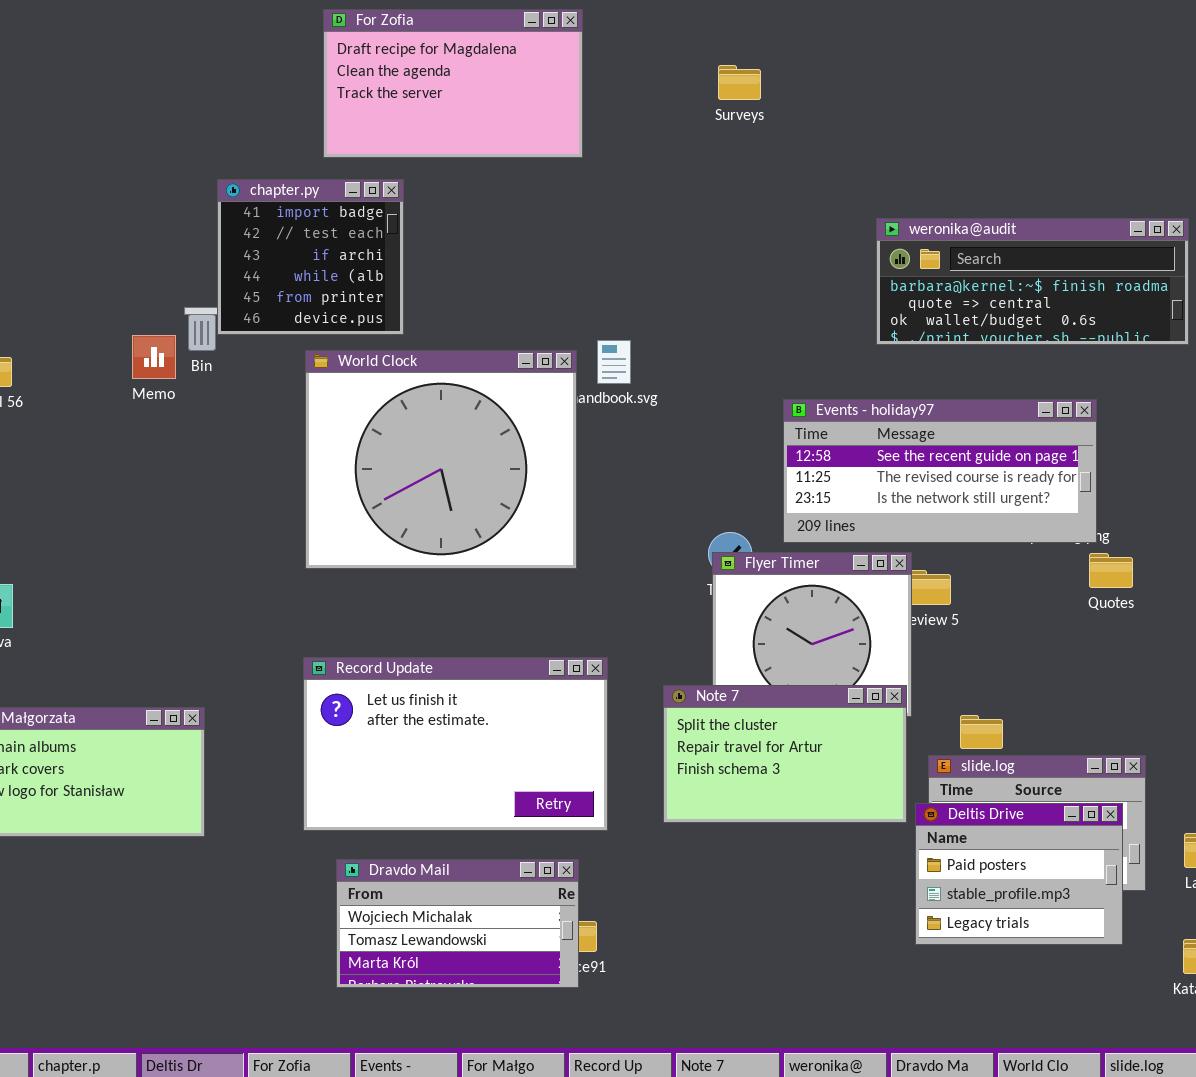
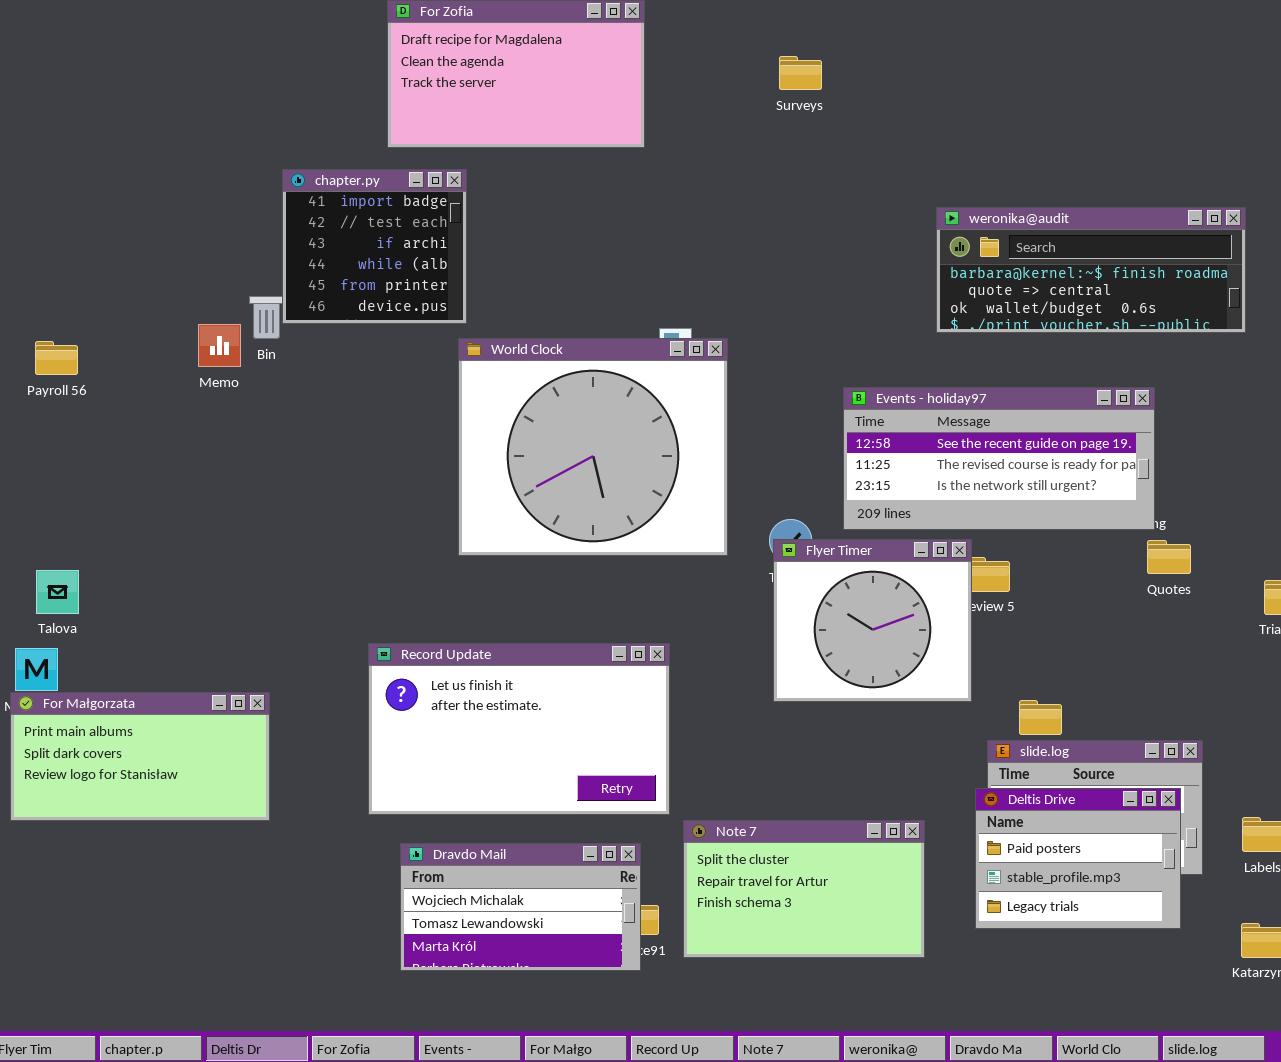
World Clock: [305,350,577,569] -> [458,338,728,556], moved
Note 7: [663,685,907,823] -> [683,820,925,958], moved

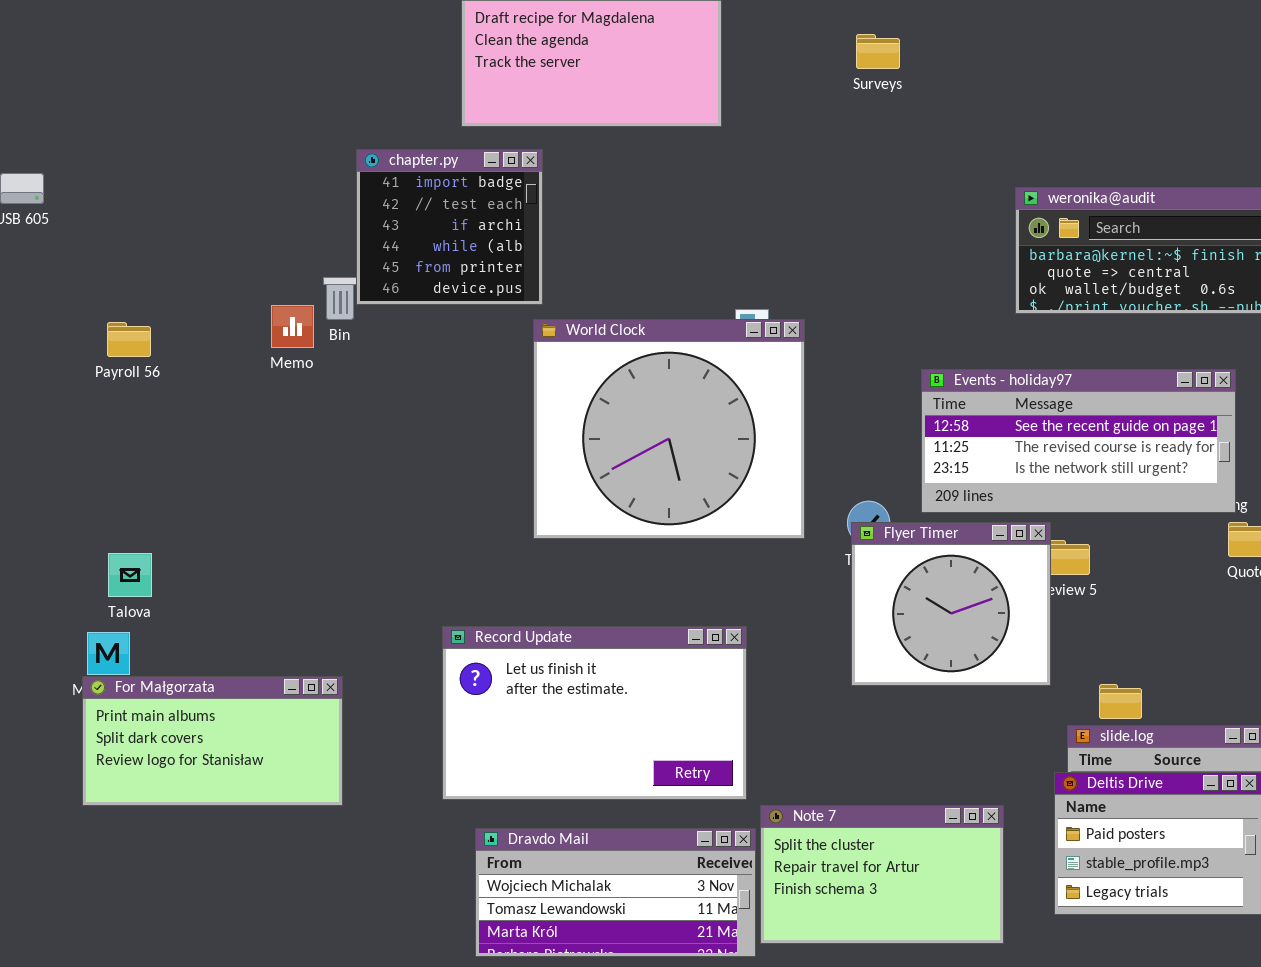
Dravdo Mail: [400,843,641,971] -> [475,828,756,957], resized

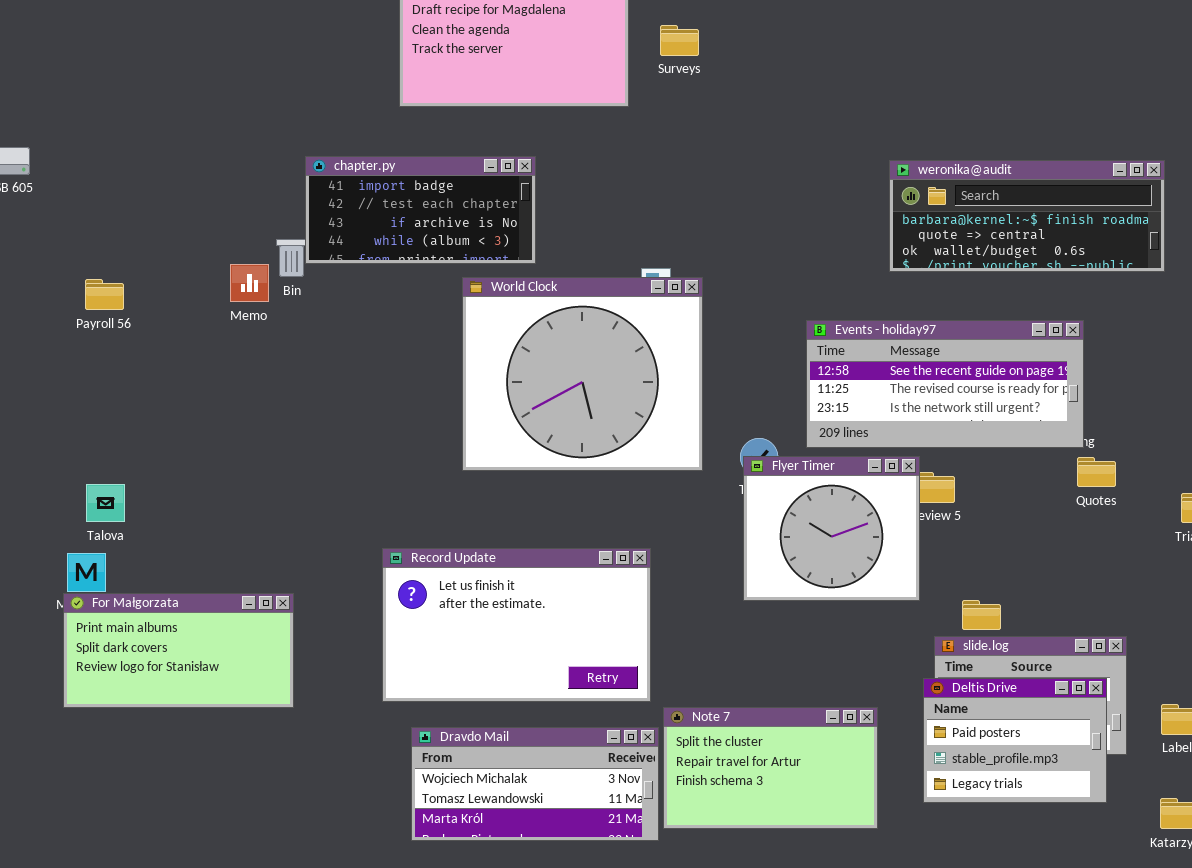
Surveys: [856,34,900,69] -> [660,25,699,56], moved
chapter.py: [356,149,543,305] -> [305,156,536,264], resized

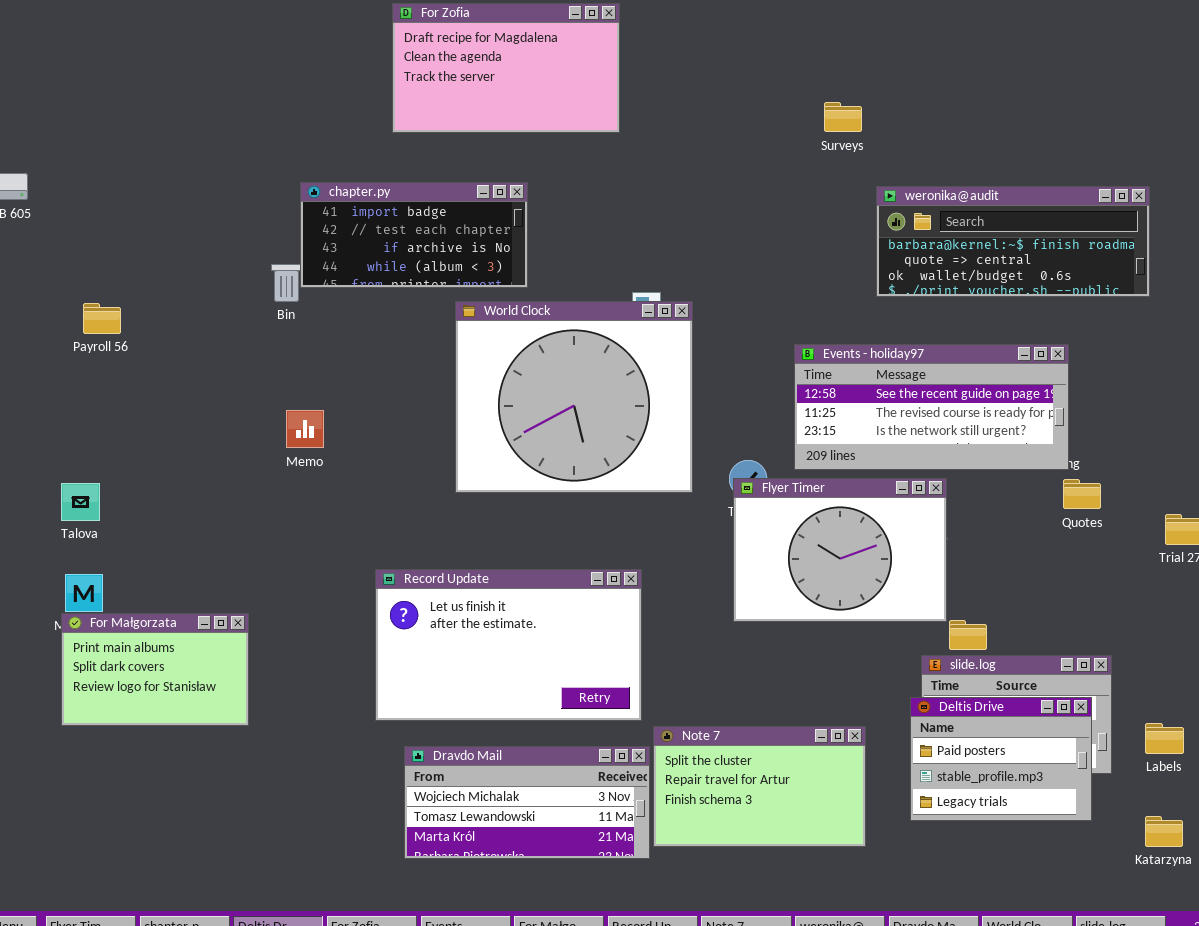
Surveys: [660,25,699,56] -> [824,102,862,132], moved
Memo: [230,264,269,302] -> [286,410,324,448], moved
Flyer Timer: [743,456,920,601] -> [733,478,947,622], resized
Talova: [86,484,125,522] -> [61,483,100,521], moved
For Małgorzata: [63,593,294,708] -> [61,613,249,726], resized

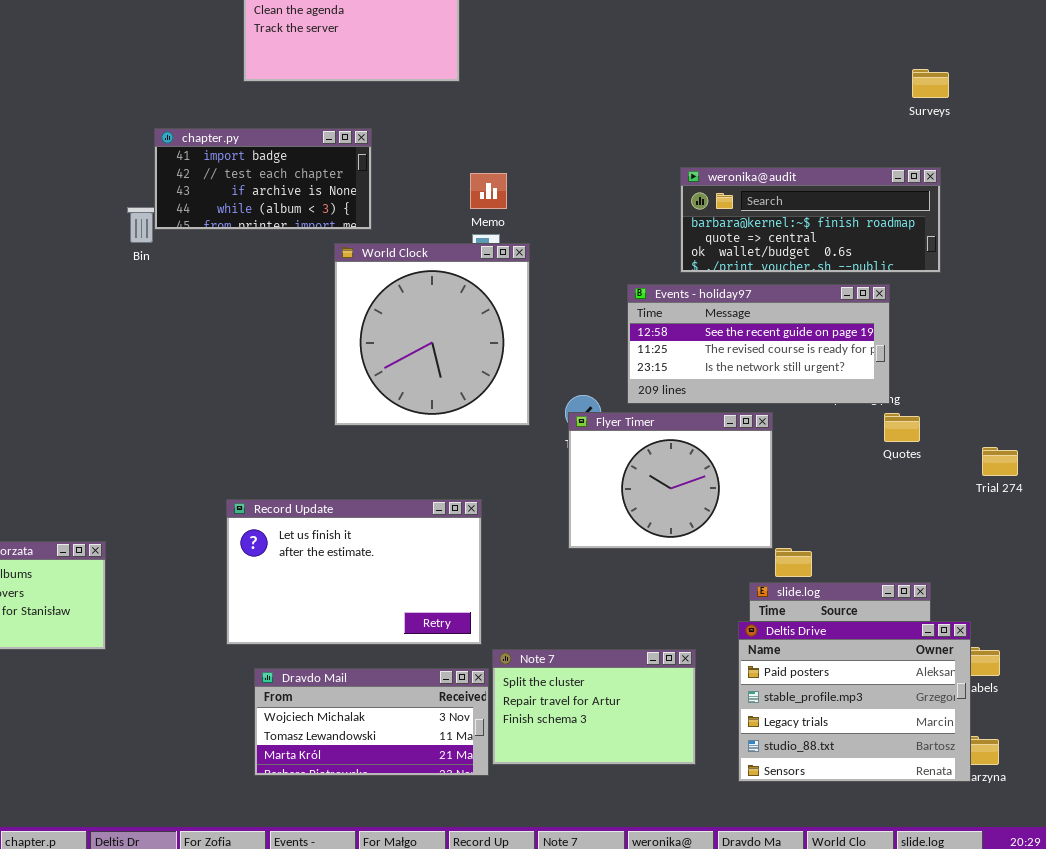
Surveys: [824,102,862,132] -> [912,69,949,98], moved
weronika@audit: [876,186,1150,297] -> [680,167,941,273], moved
World Clock: [455,301,693,493] -> [334,243,530,426], resized
Memo: [286,410,324,448] -> [470,173,507,209], moved
Deltis Drive: [910,697,1092,821] -> [738,621,971,782], resized

